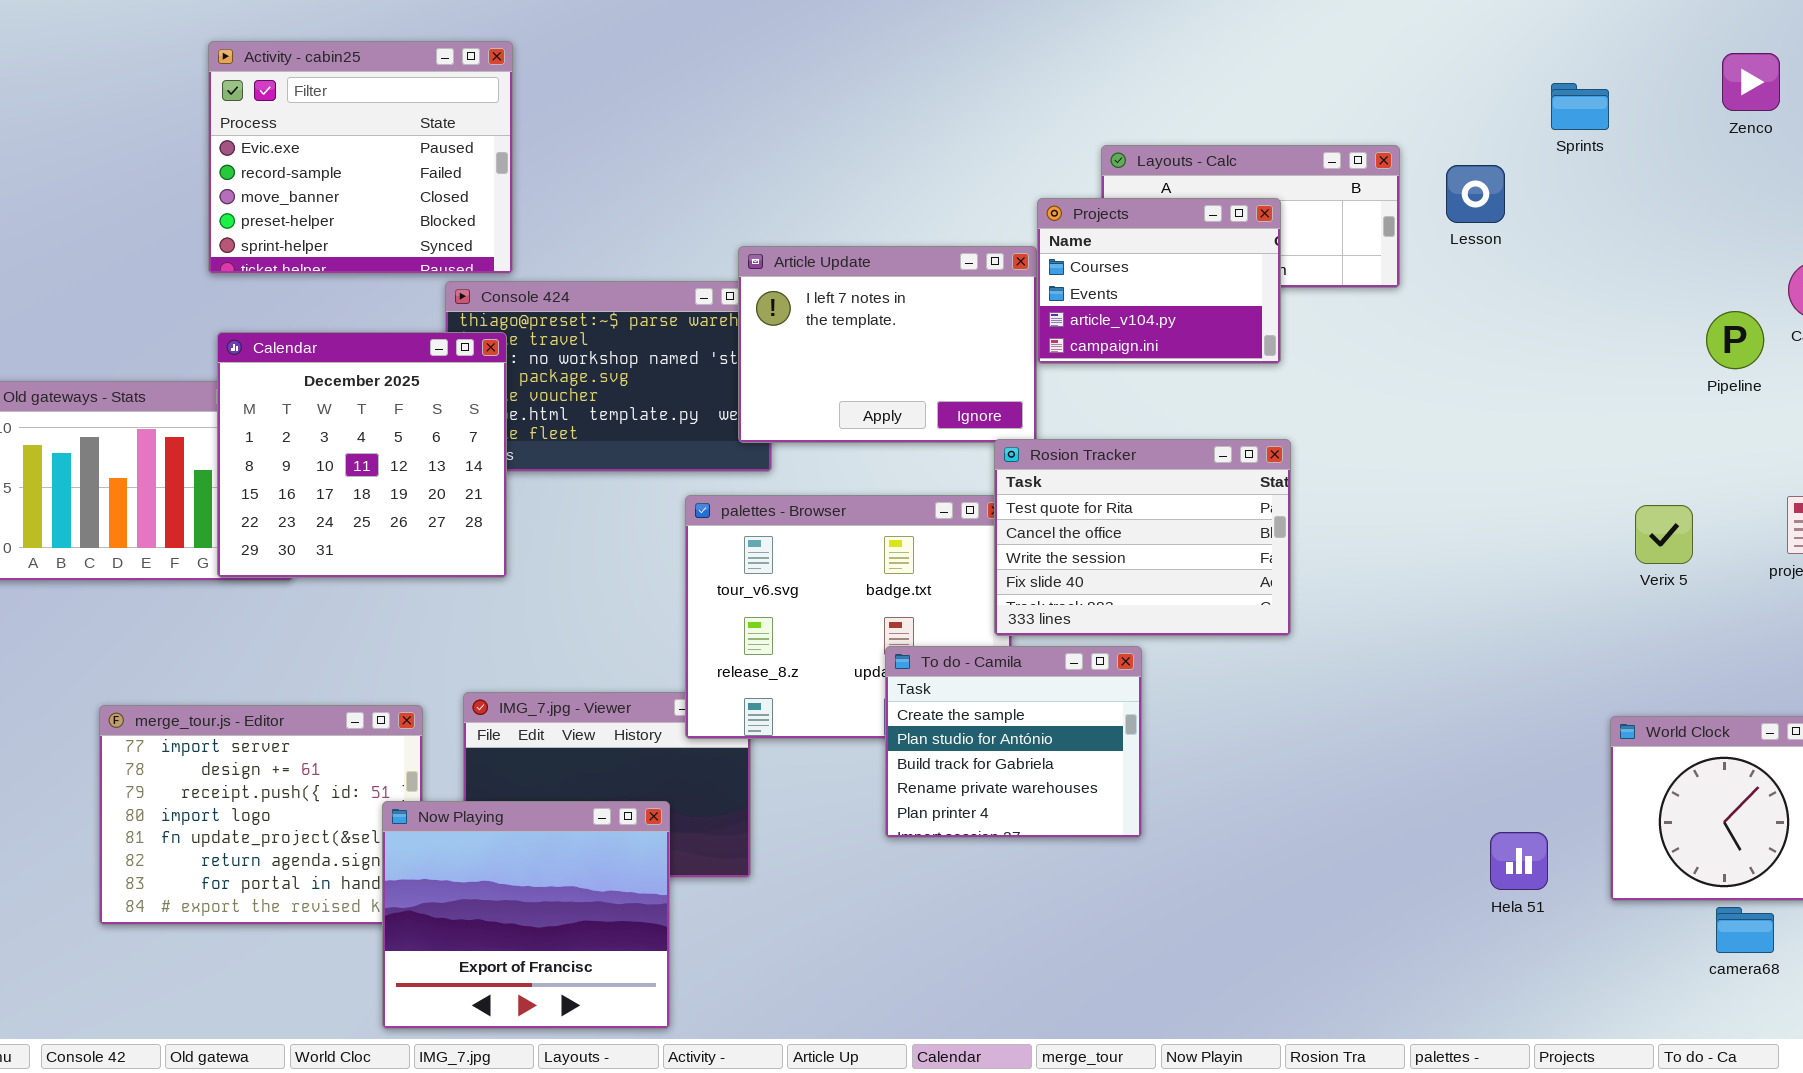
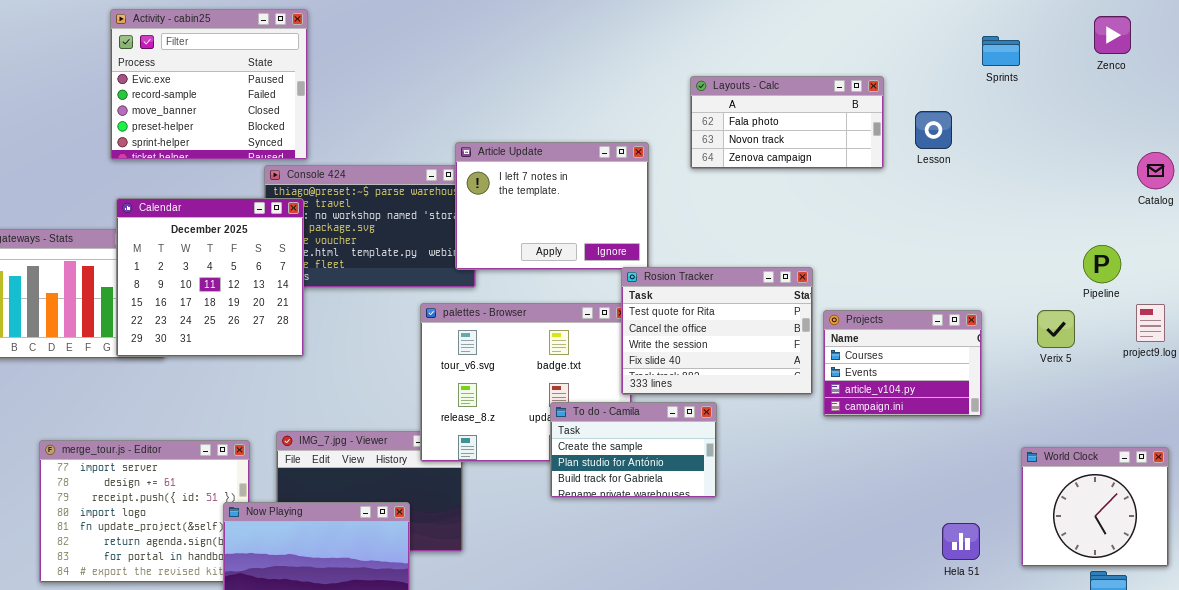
Lesson: [1446,165,1505,223] -> [915,111,952,149], moved
Projects: [1037,198,1281,364] -> [823,310,982,417], moved
Pipeline: [1706,311,1764,369] -> [1083,245,1121,283], moved
To do - Camila: [885,646,1142,838] -> [550,402,717,498], resized

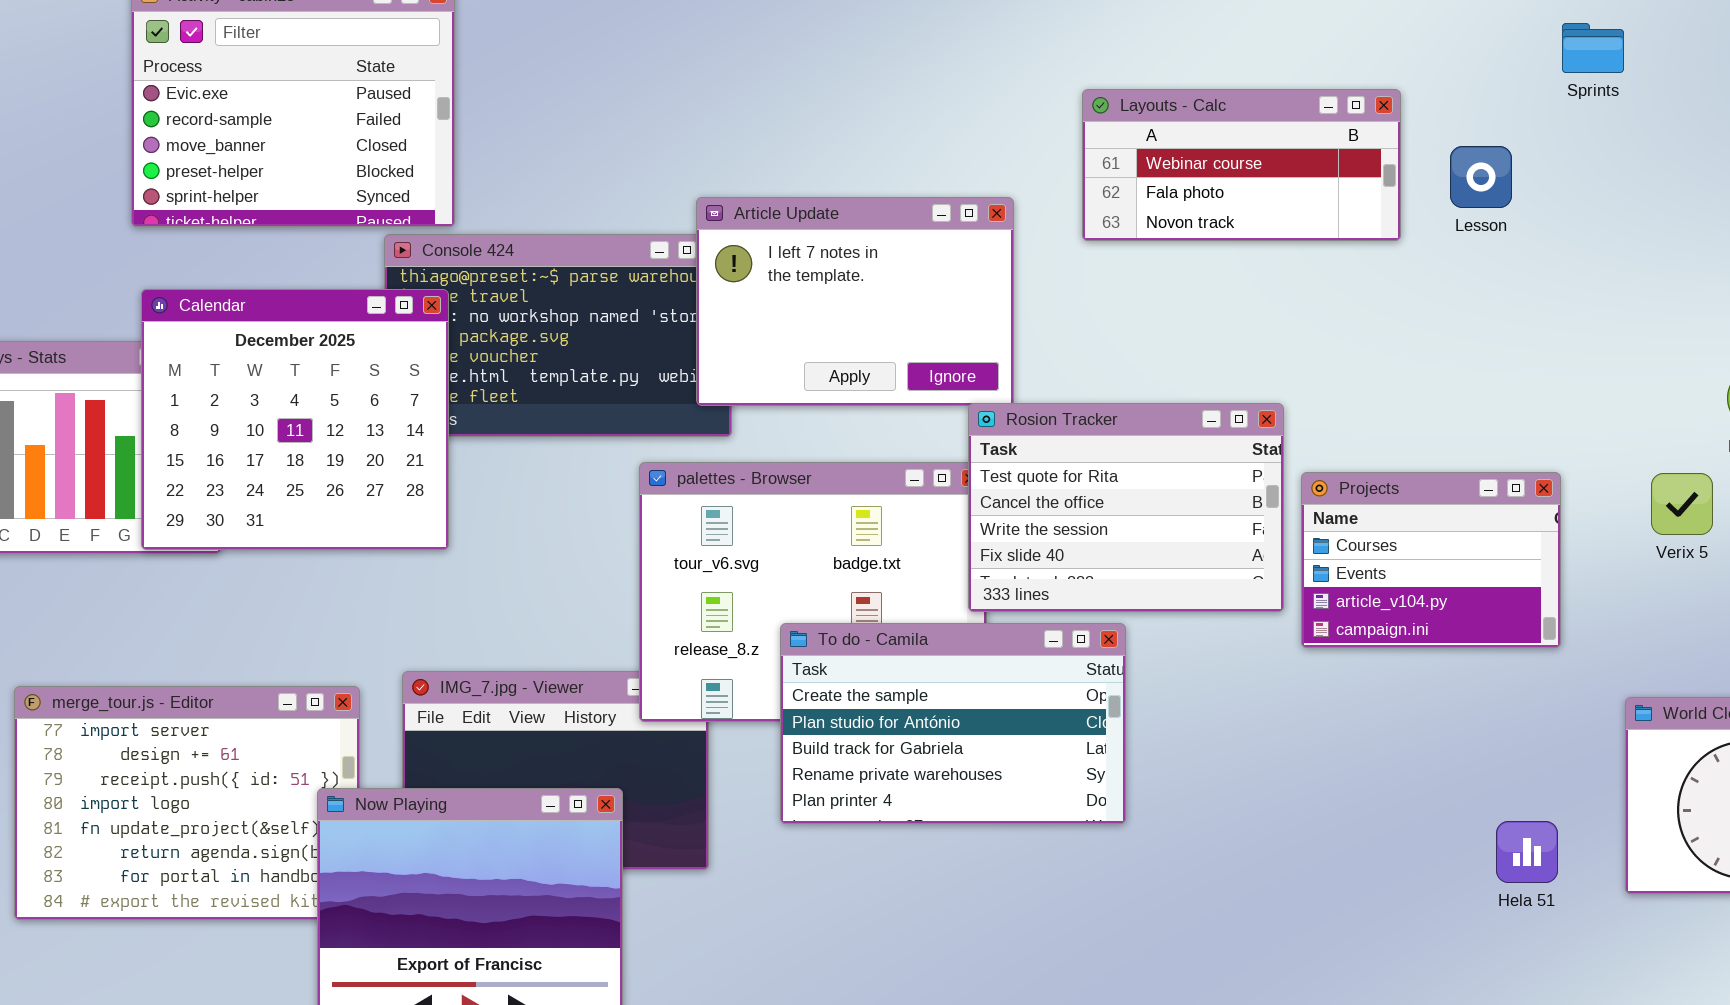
Layouts - Calc: [690,76,884,169] -> [1082,89,1401,241], scrolled up 1 row
To do - Camila: [550,402,717,498] -> [780,623,1126,824], resized

